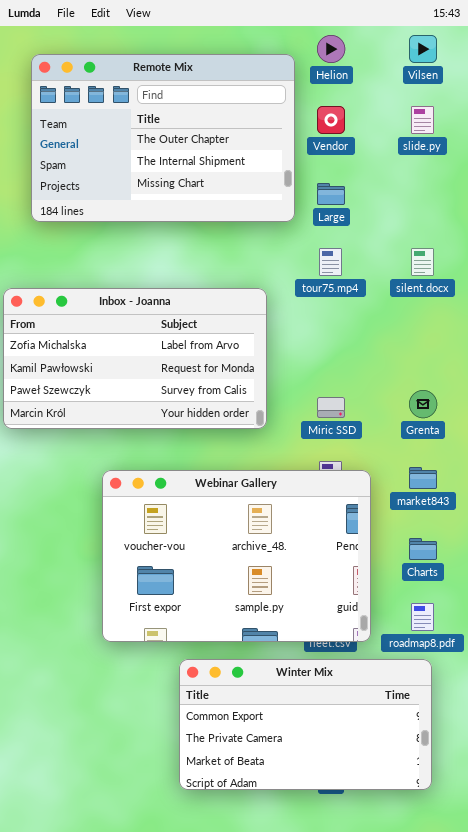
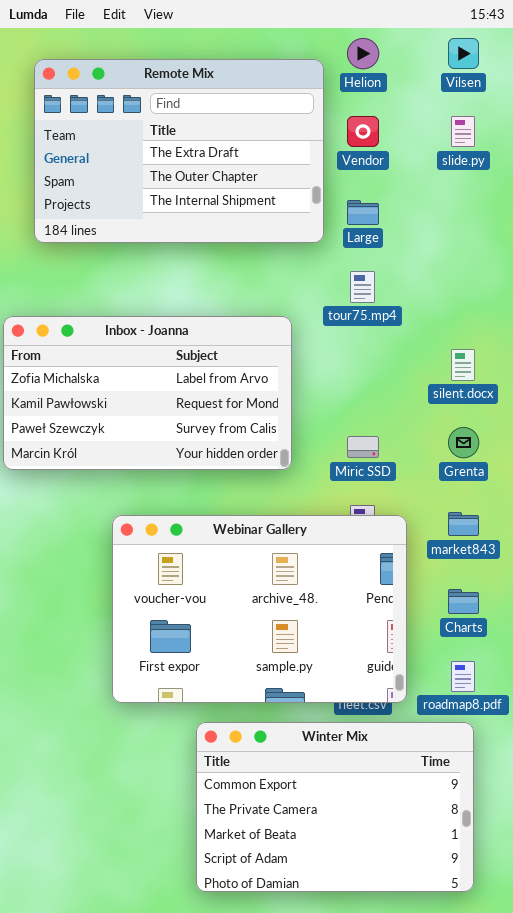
Remote Mix: [31,54,295,222] -> [34,59,324,243], scrolled up 1 row
silent.docx: [411,248,434,276] -> [451,349,475,381], moved
Winter Mix: [179,659,432,790] -> [196,722,474,892], resized

